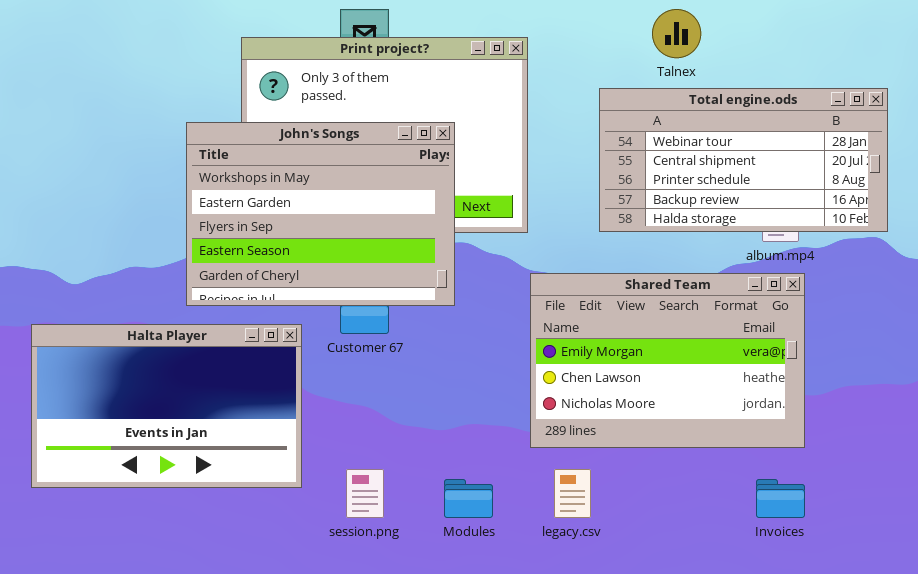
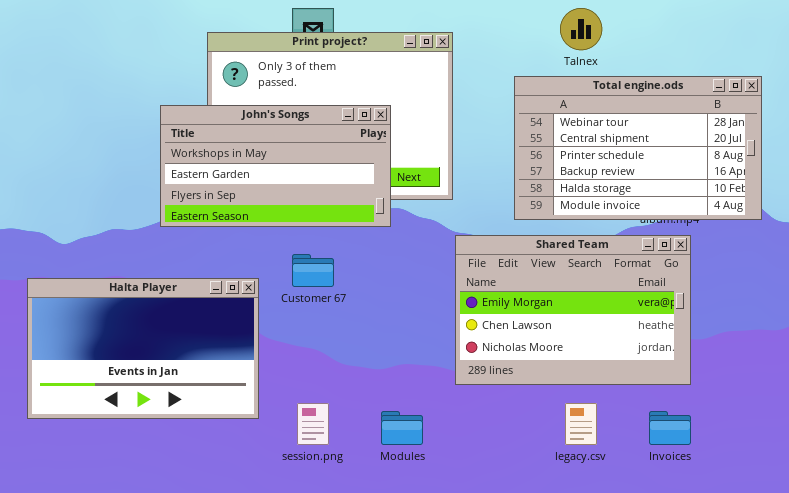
Total engine.ods: [599,88,888,232] -> [514,76,762,220], resized
John's Songs: [186,122,455,306] -> [160,105,391,227], resized
legacy.csv: [554,469,591,518] -> [565,403,597,445], moved

